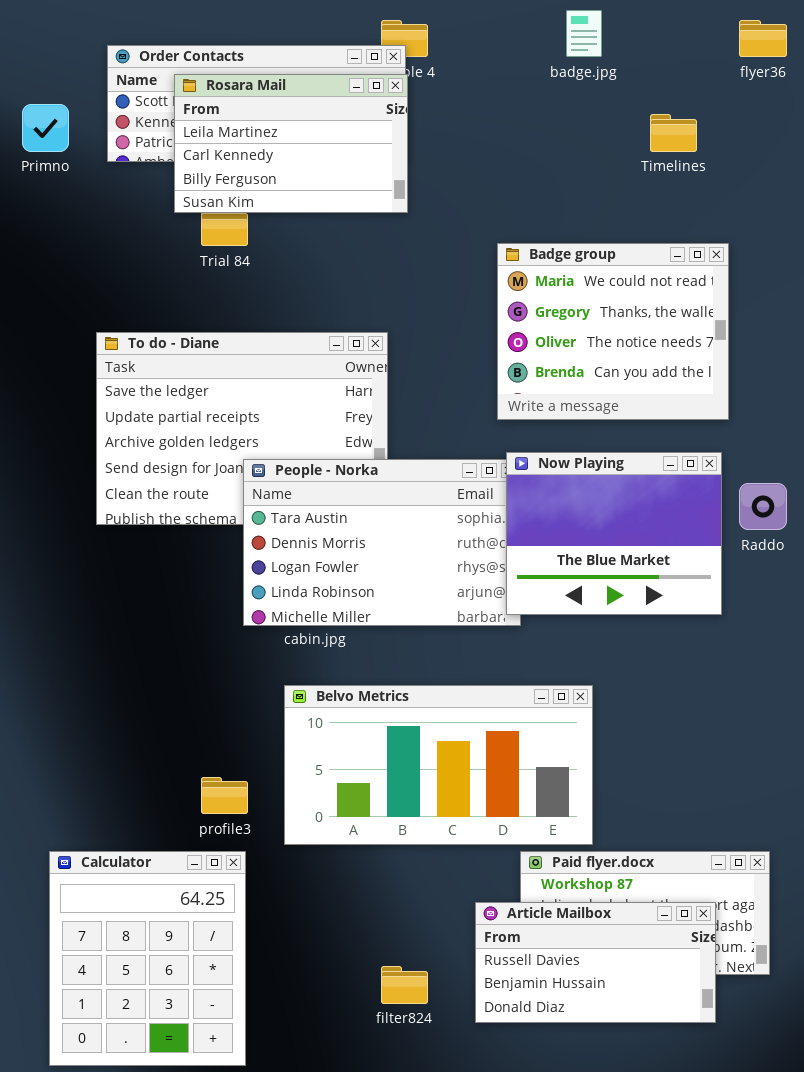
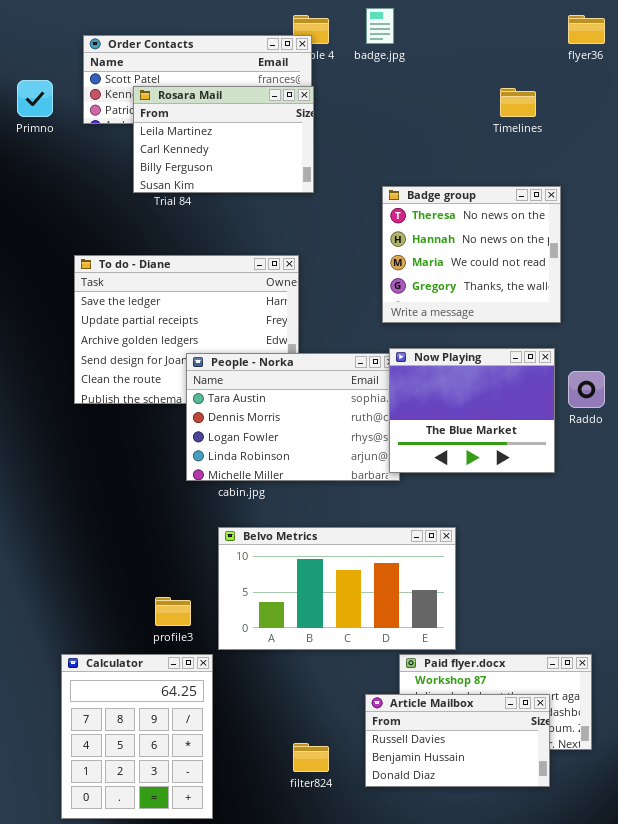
badge.jpg: [566,10,602,57] -> [366,8,394,44], moved
Rosara Mail: [174,74,408,213] -> [133,86,314,193], moved
Badge group: [497,243,729,420] -> [382,186,561,323], scrolled up 2 rows
Calculator: [49,851,246,1066] -> [61,654,213,819], moved

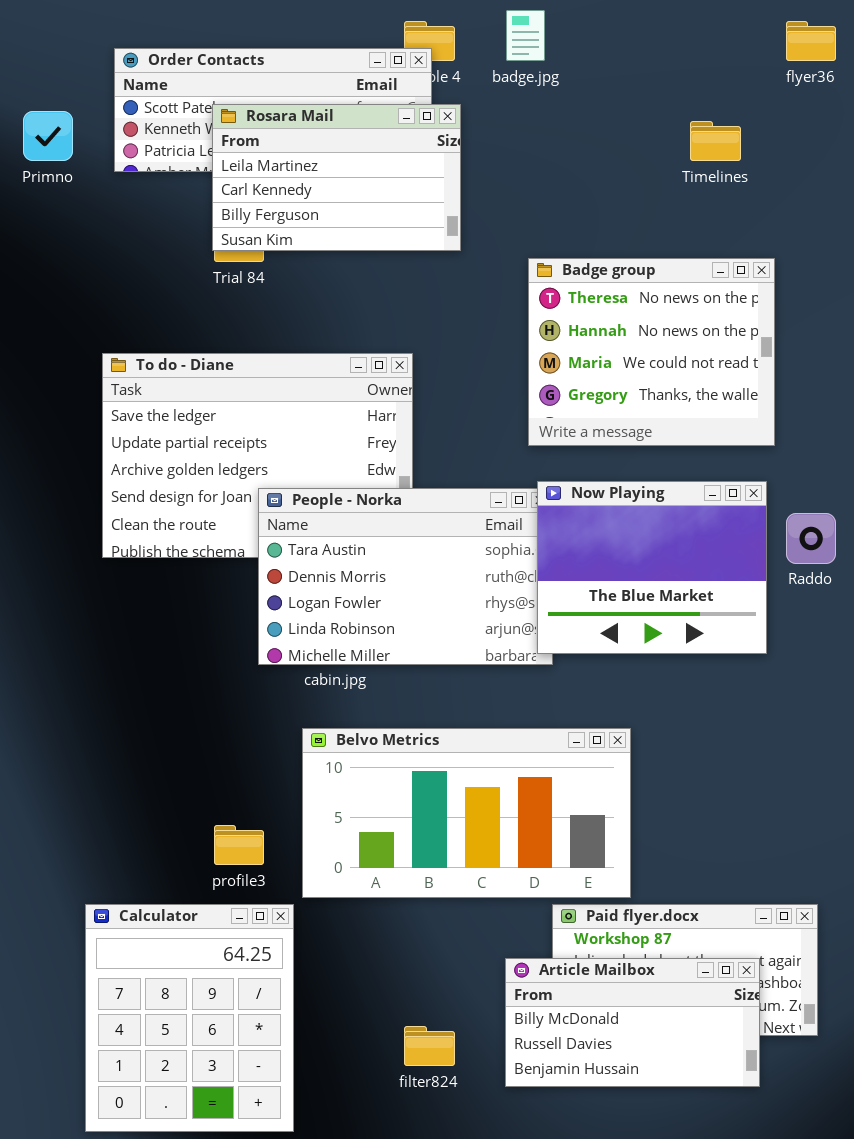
Rosara Mail: [133,86,314,193] -> [212,104,461,251], moved
Article Mailbox: [365,694,550,787] -> [505,958,760,1087], scrolled up 1 row

